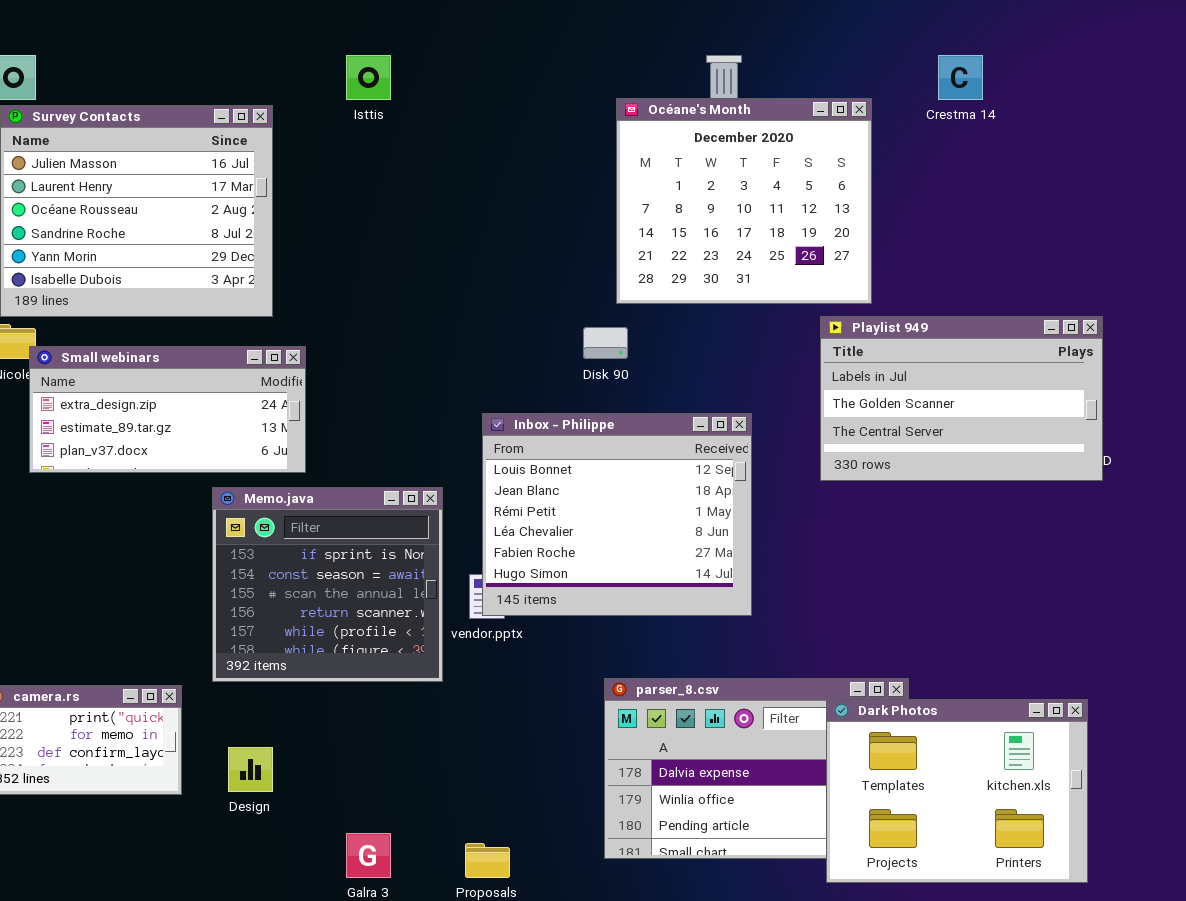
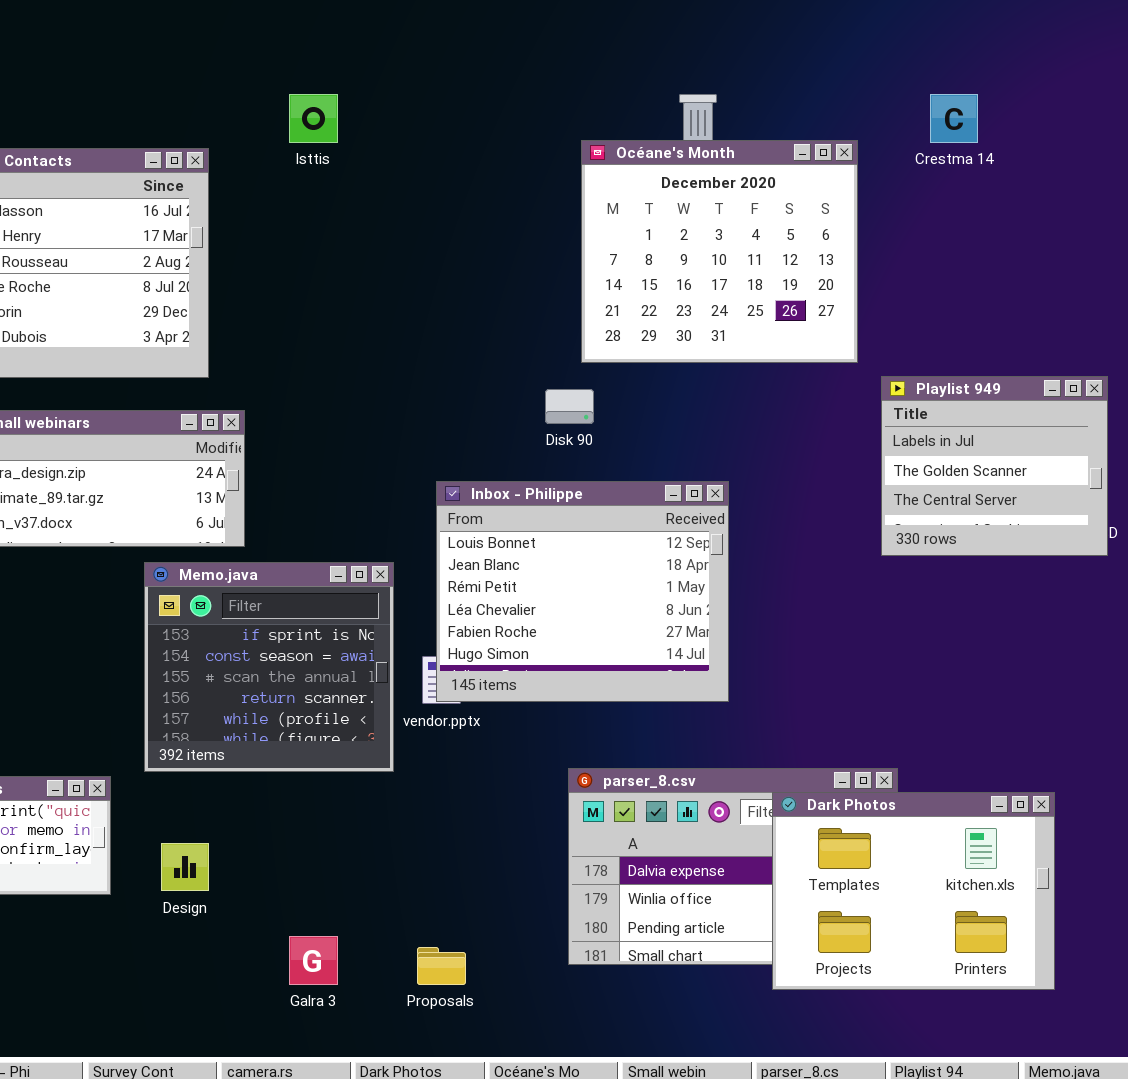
Playlist 949: [820,316,1103,481] -> [881,376,1108,556], resized
Dark Photos: [826,699,1088,883] -> [772,792,1055,990], moved

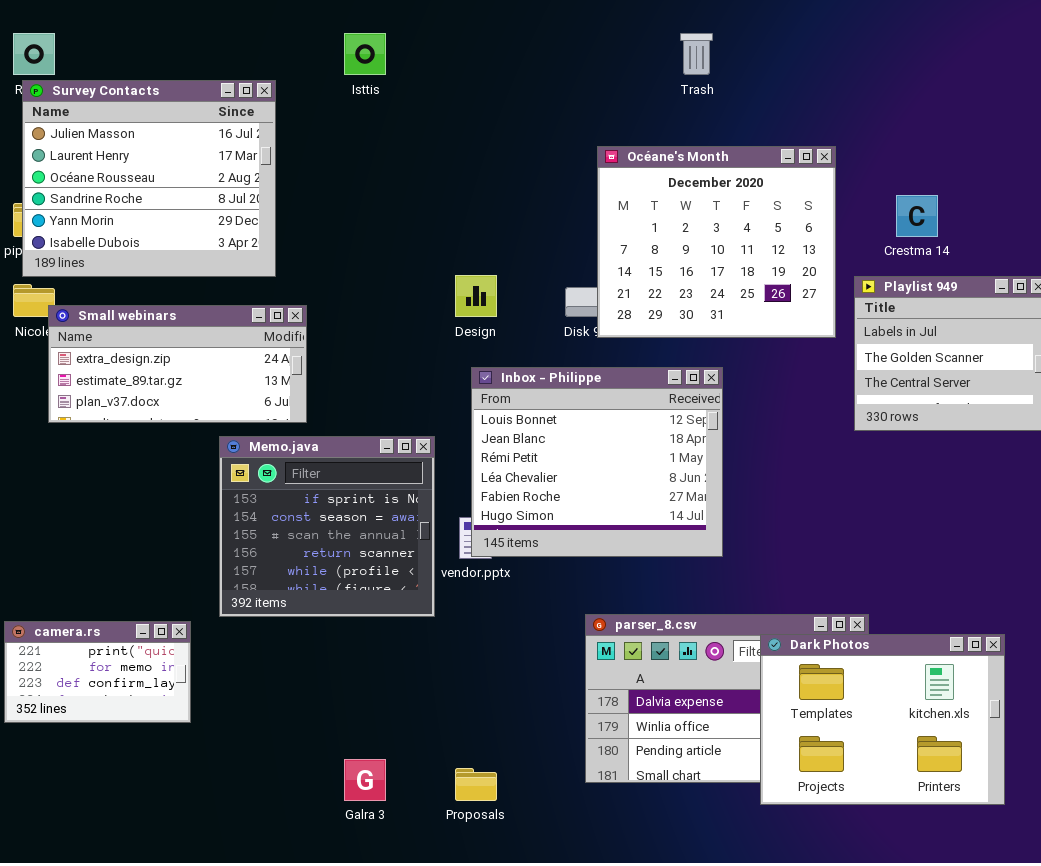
Crestma 14: [930,94,978,143] -> [896,195,938,237], moved
Océane's Month: [581,140,858,363] -> [597,146,836,338], moved
Design: [161,843,209,891] -> [455,275,497,317], moved

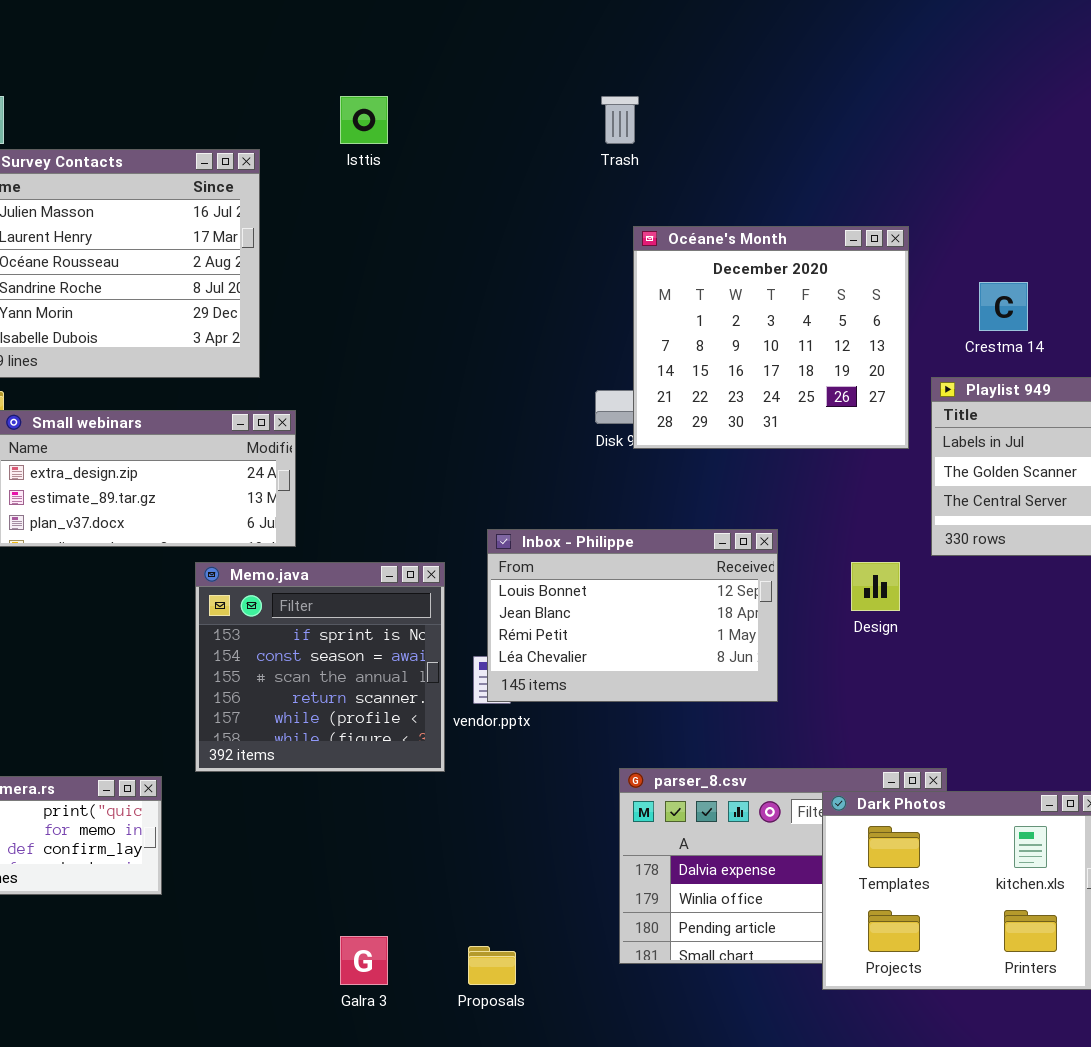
Trash: [680,33,713,75] -> [601,96,639,144], moved
Design: [455,275,497,317] -> [851,562,900,611], moved
Inbox - Philippe: [471,367,723,557] -> [487,529,778,702], resized

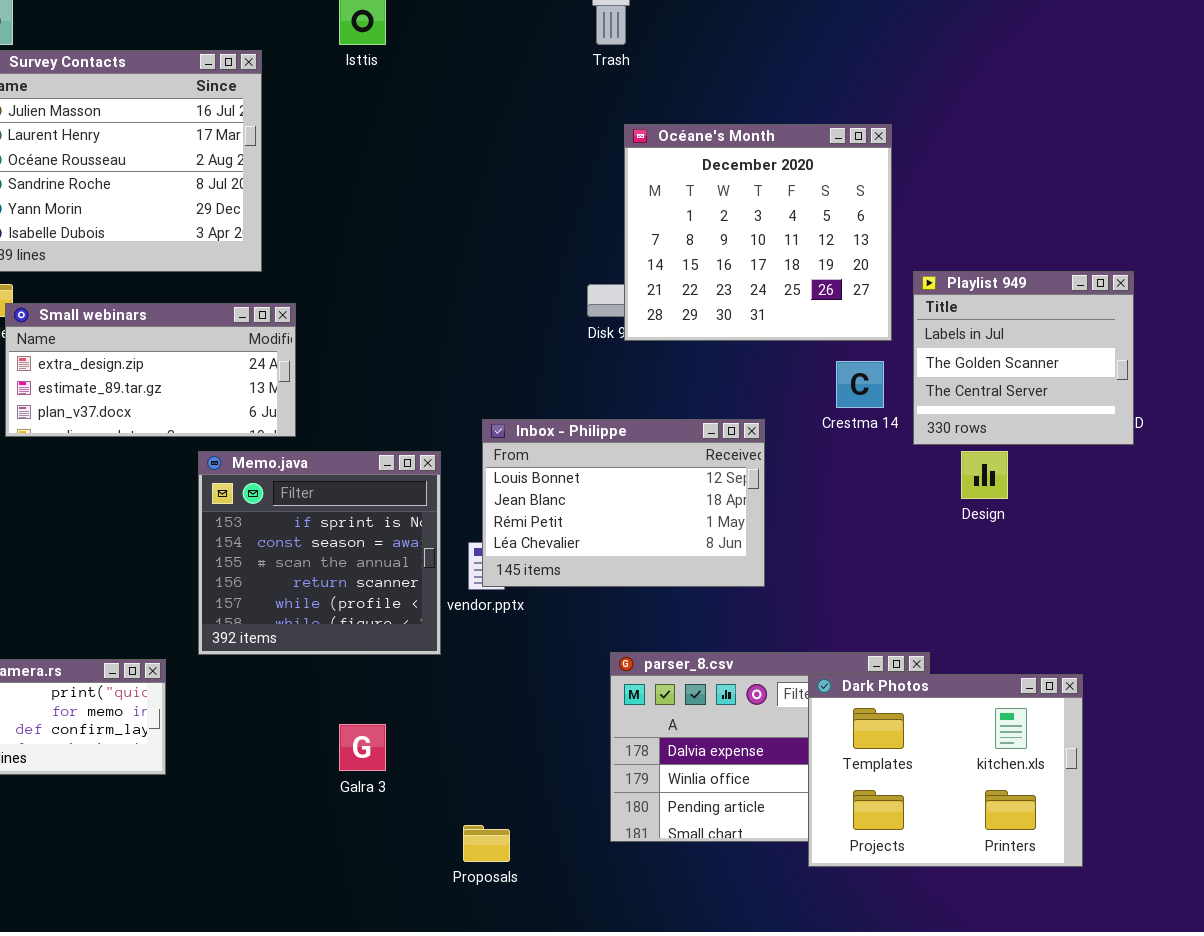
Crestma 14: [979,282,1028,331] -> [836,361,884,408], moved
Design: [851,562,900,611] -> [961,451,1008,499], moved
Galra 3: [340,936,388,985] -> [339,724,386,771], moved

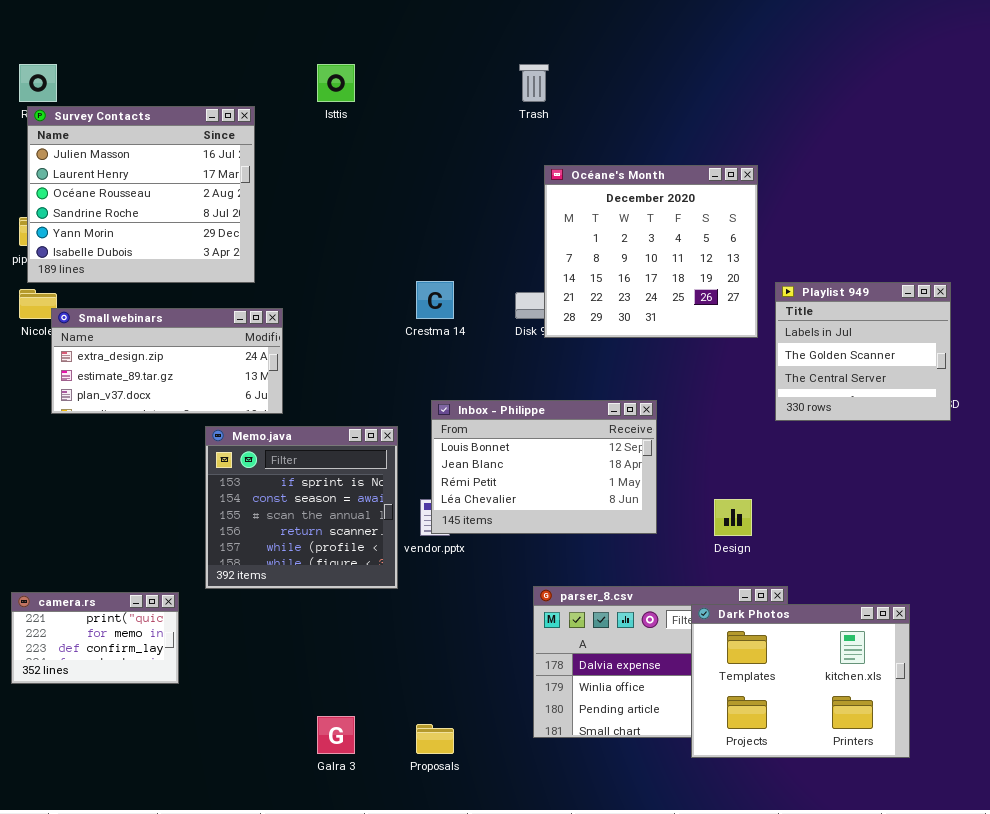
Crestma 14: [836,361,884,408] -> [416,281,454,319], moved
Design: [961,451,1008,499] -> [714,499,752,536], moved
Galra 3: [339,724,386,771] -> [317,716,355,754], moved

